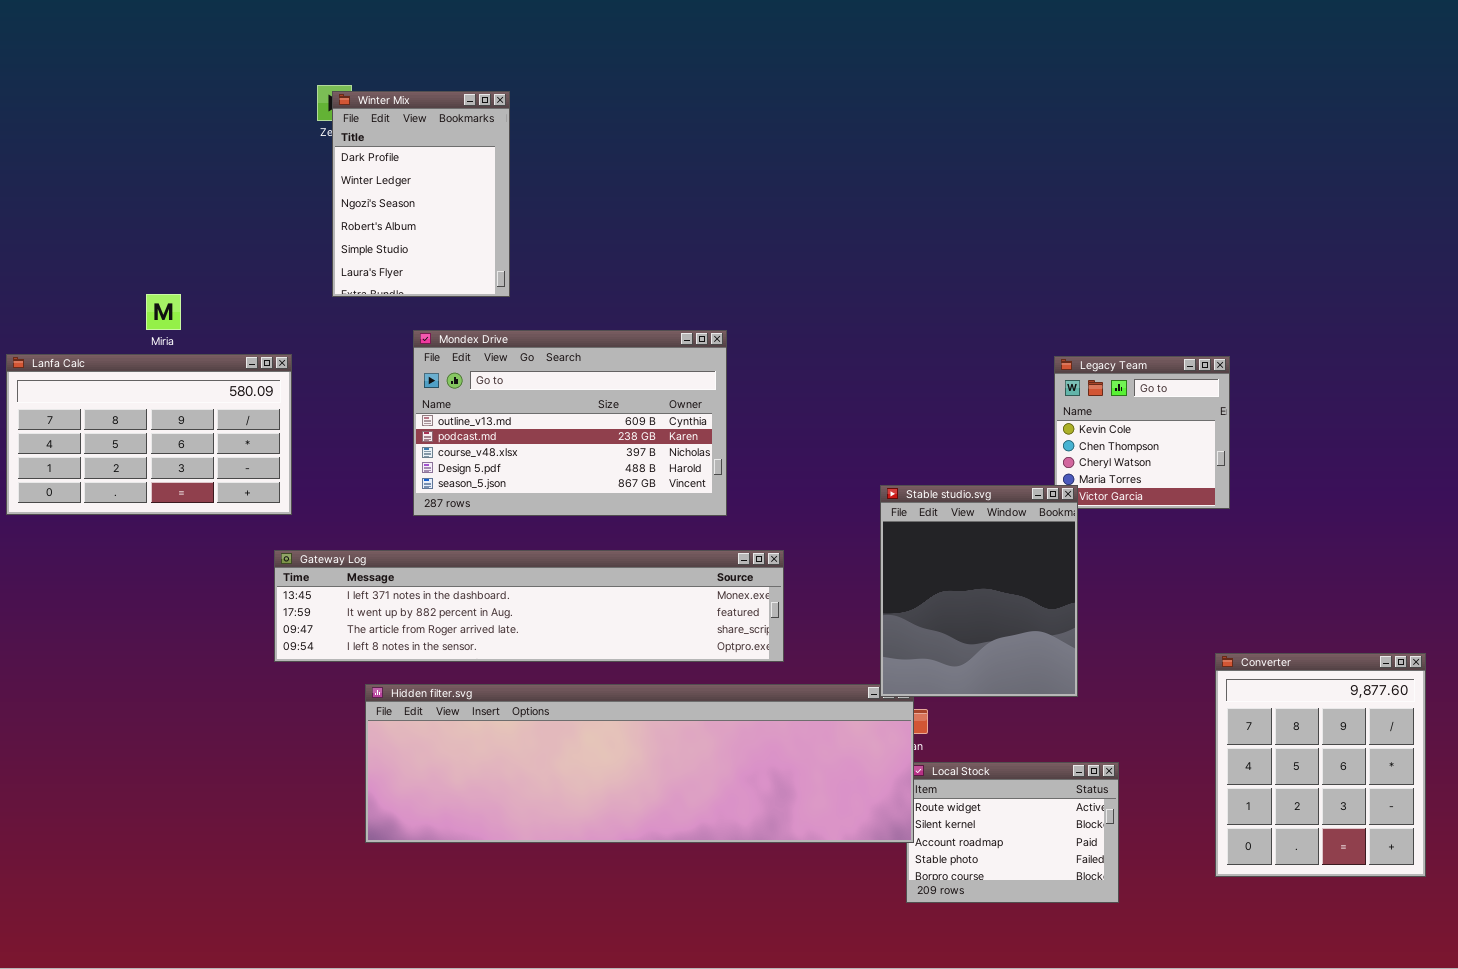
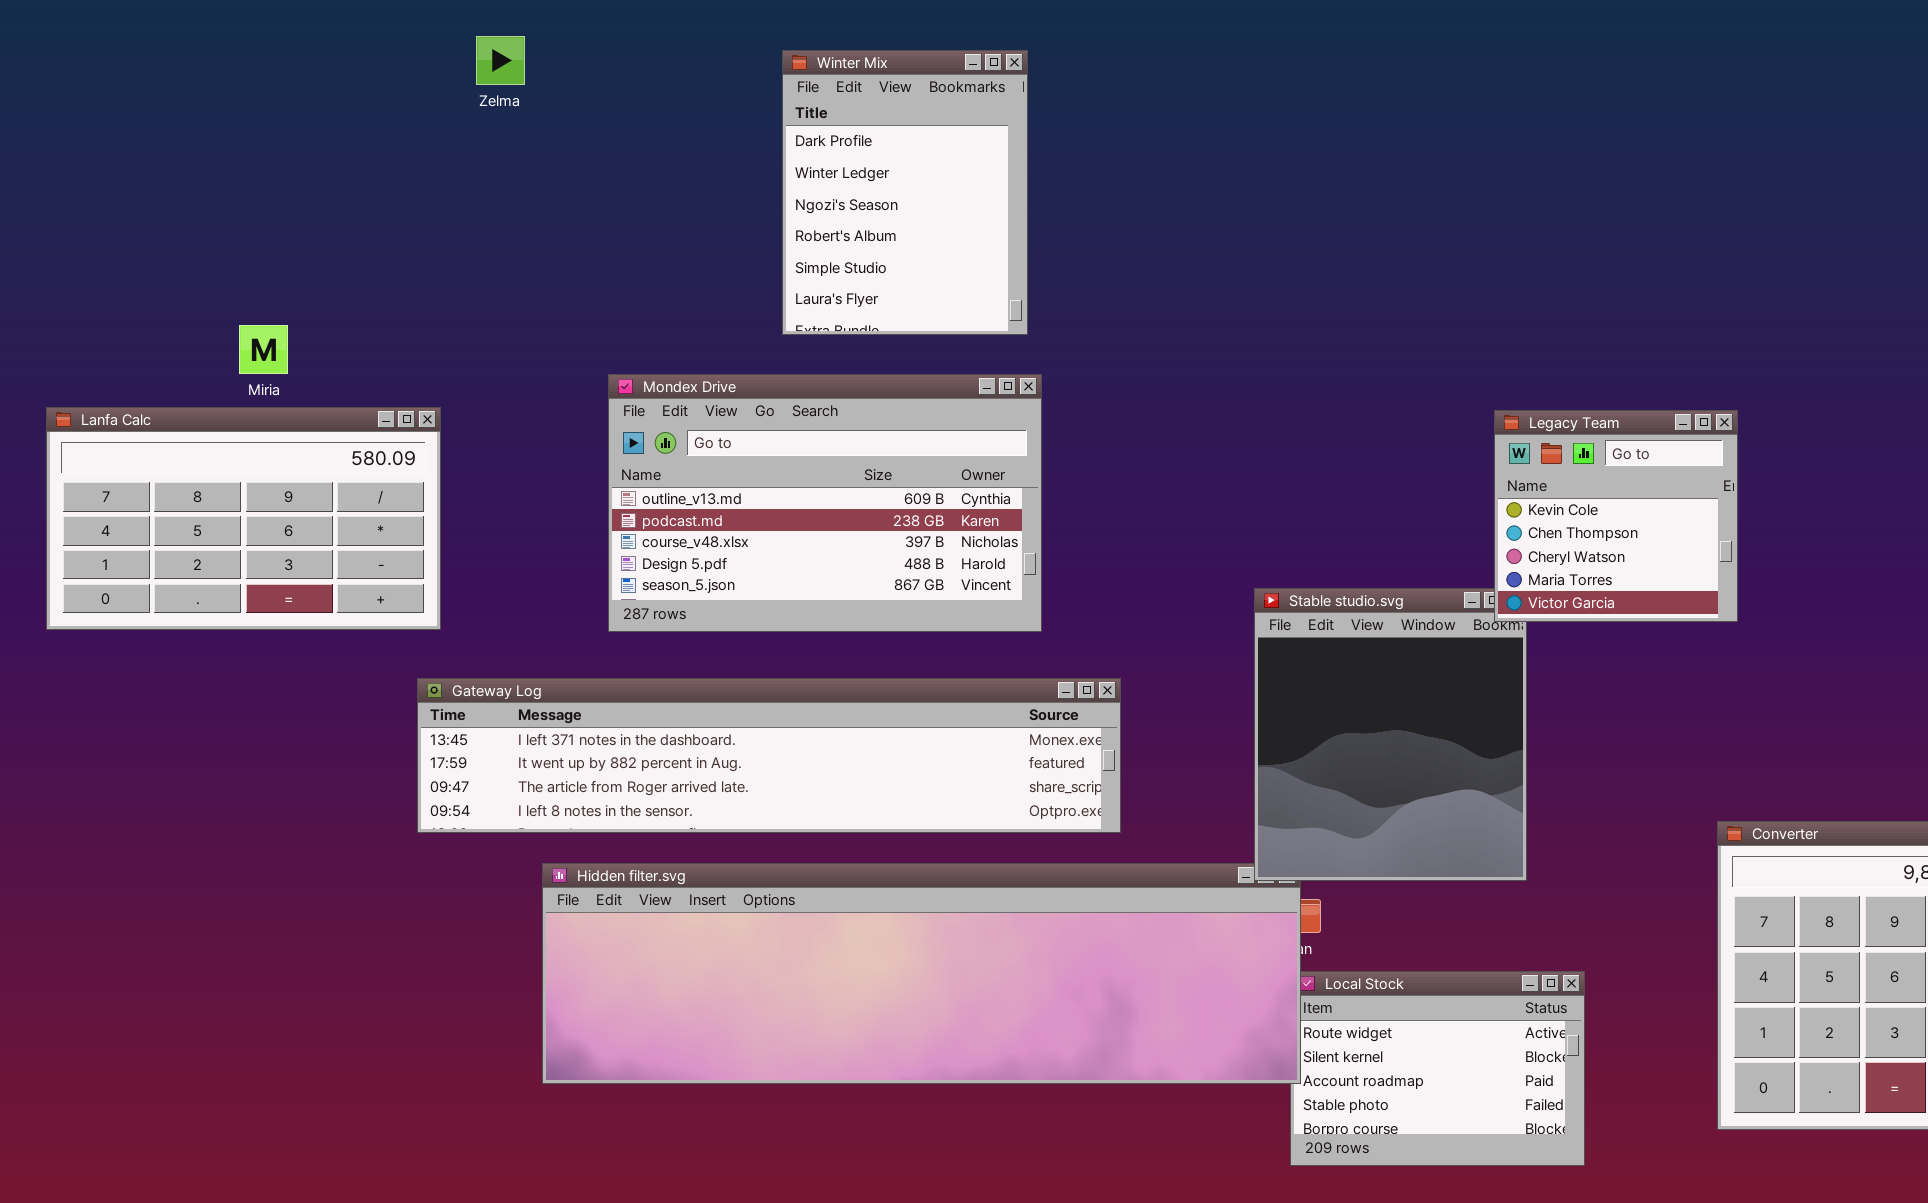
Winter Mix: [332,91,510,297] -> [782,50,1028,335], moved
Legacy Team: [1054,356,1230,509] -> [1494,410,1738,622], raised

